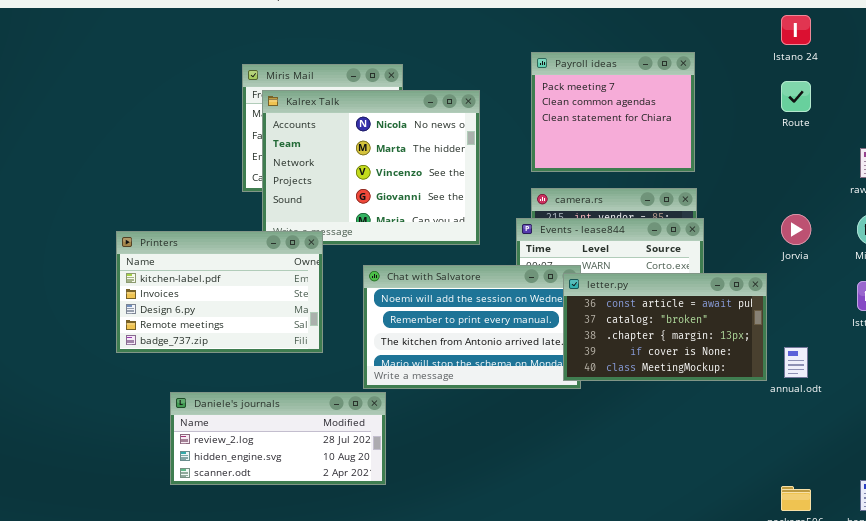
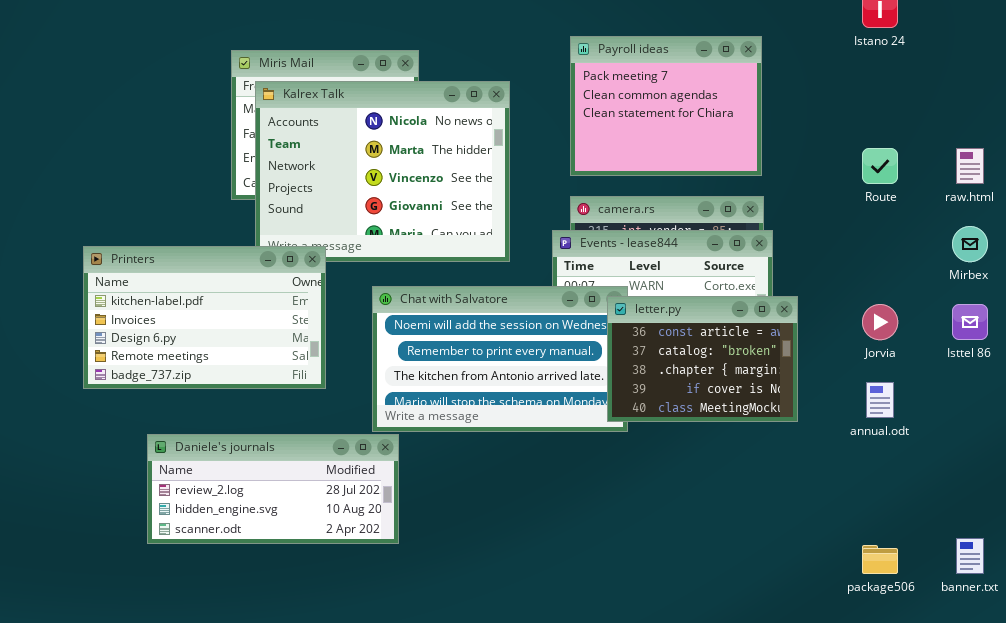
Route: [781,81,811,112] -> [862,148,898,184], moved
Jorvia: [781,214,811,245] -> [862,304,898,340], moved
letter.py: [563,273,767,381] -> [607,296,798,422], resized

